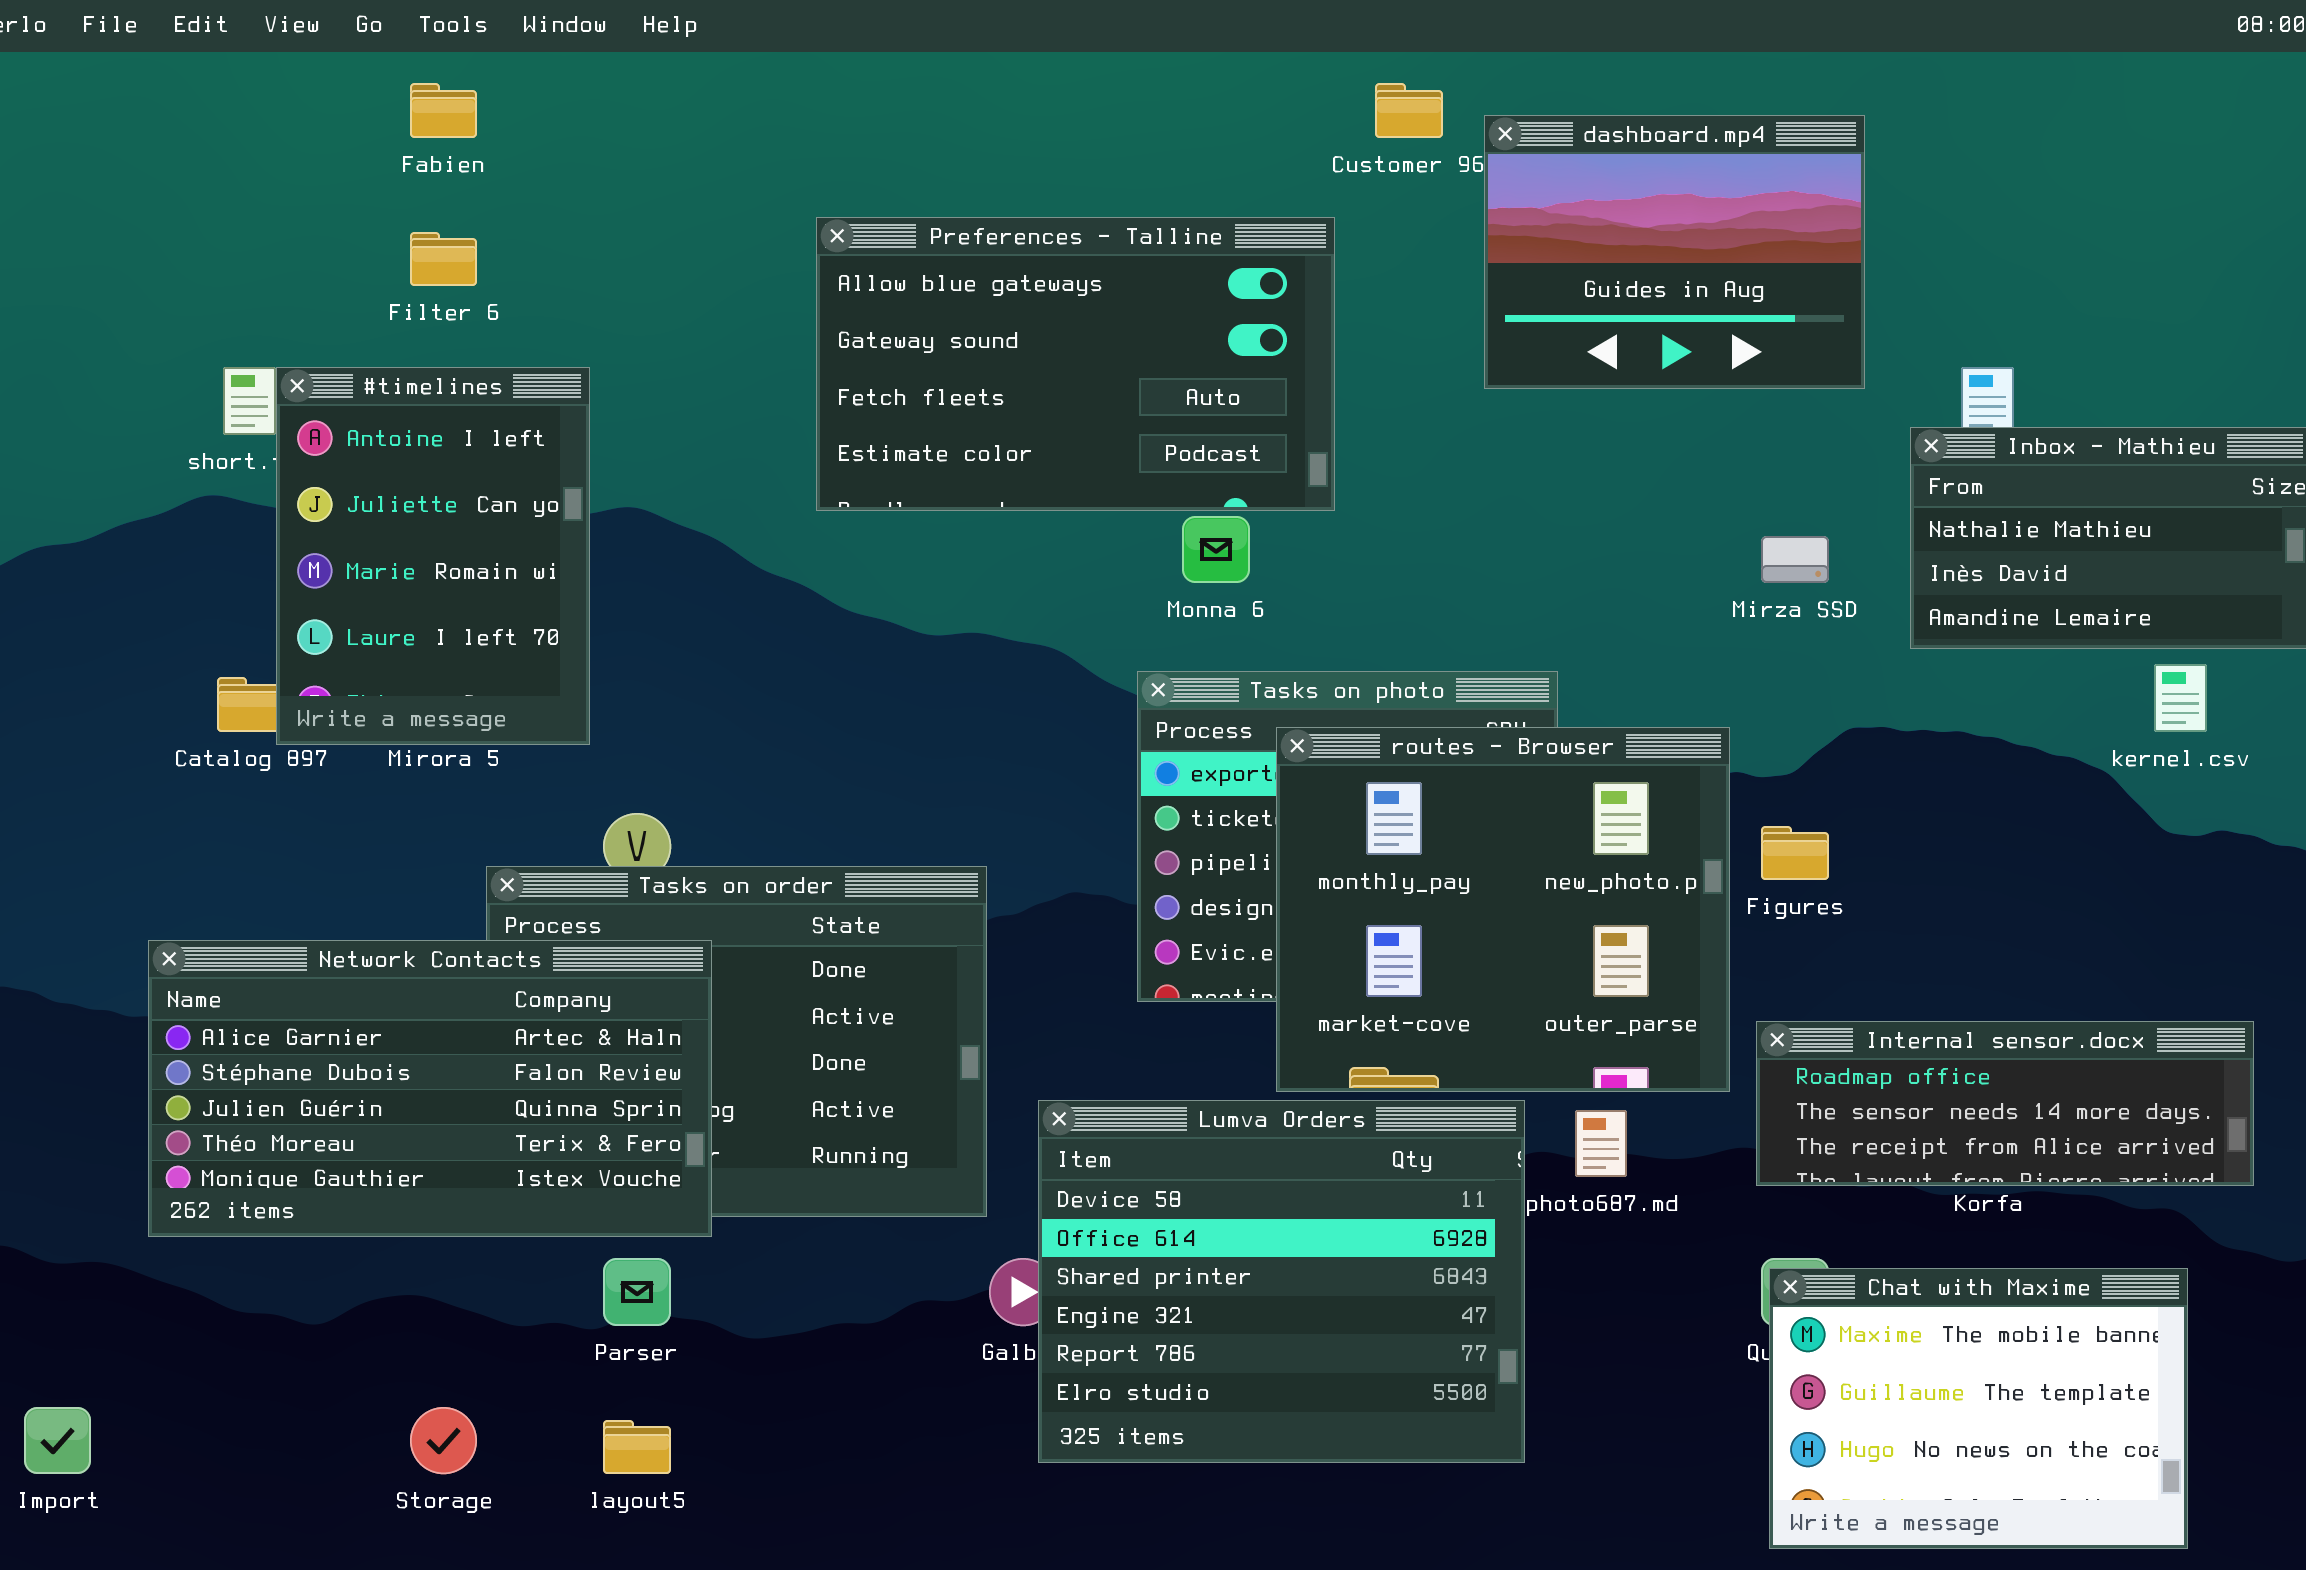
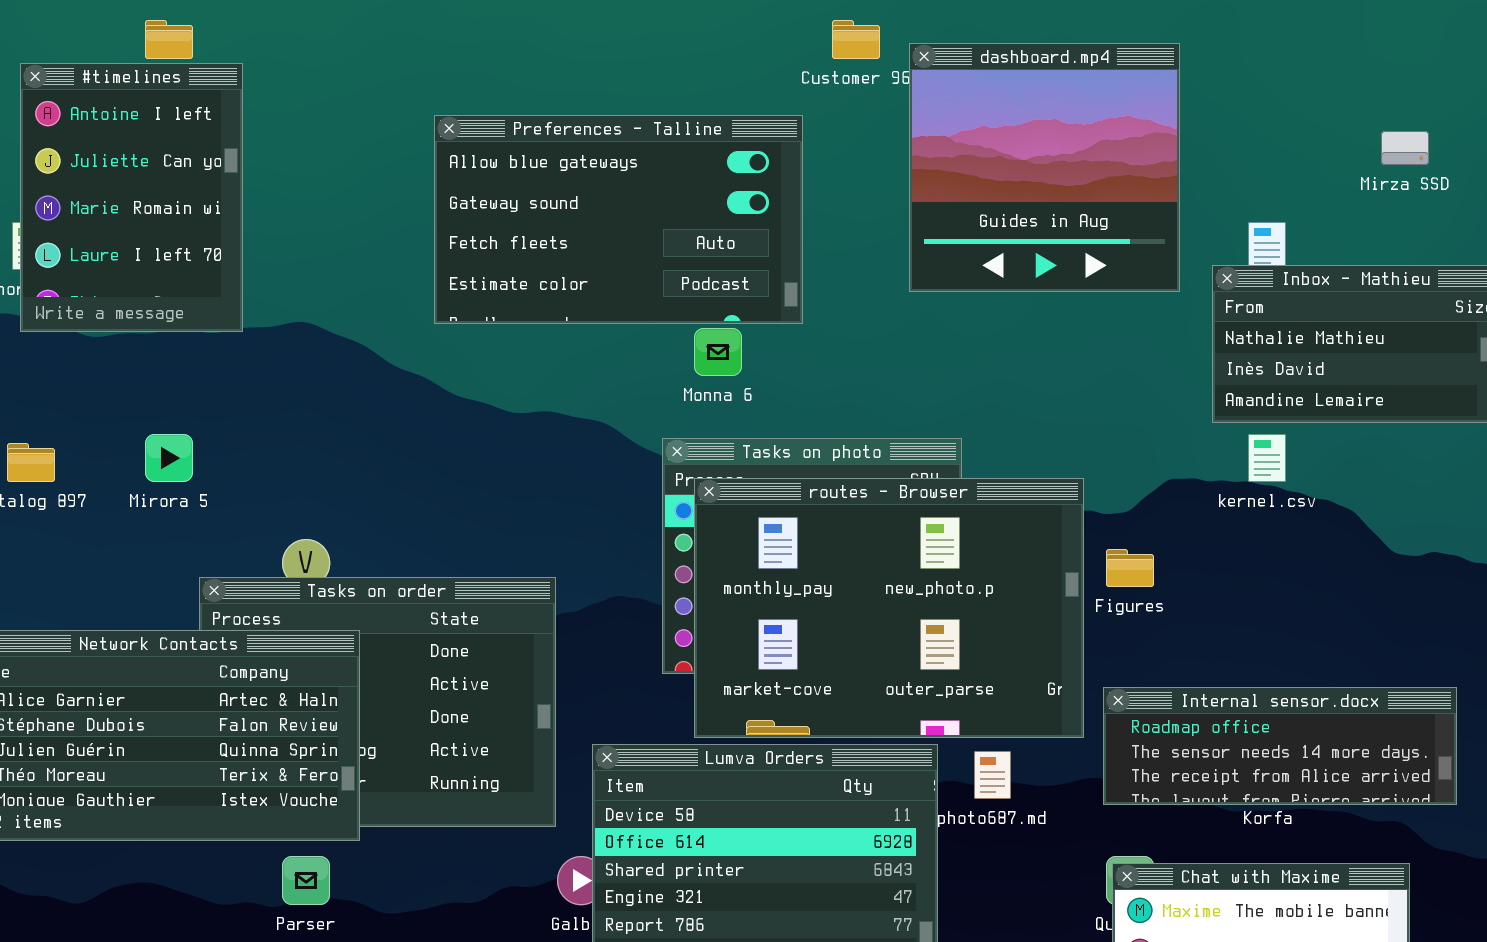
dashboard.mp4: [1484,115,1865,389] -> [909,43,1180,292], resized
#timelines: [276,367,590,745] -> [20,63,243,332], moved
Mirza SSD: [1761,536,1829,583] -> [1381,131,1429,165], moved
kernel.csv: [2154,664,2207,732] -> [1248,434,1286,482], moved
routes - Browser: [1276,727,1730,1092] -> [694,478,1084,738], resized

